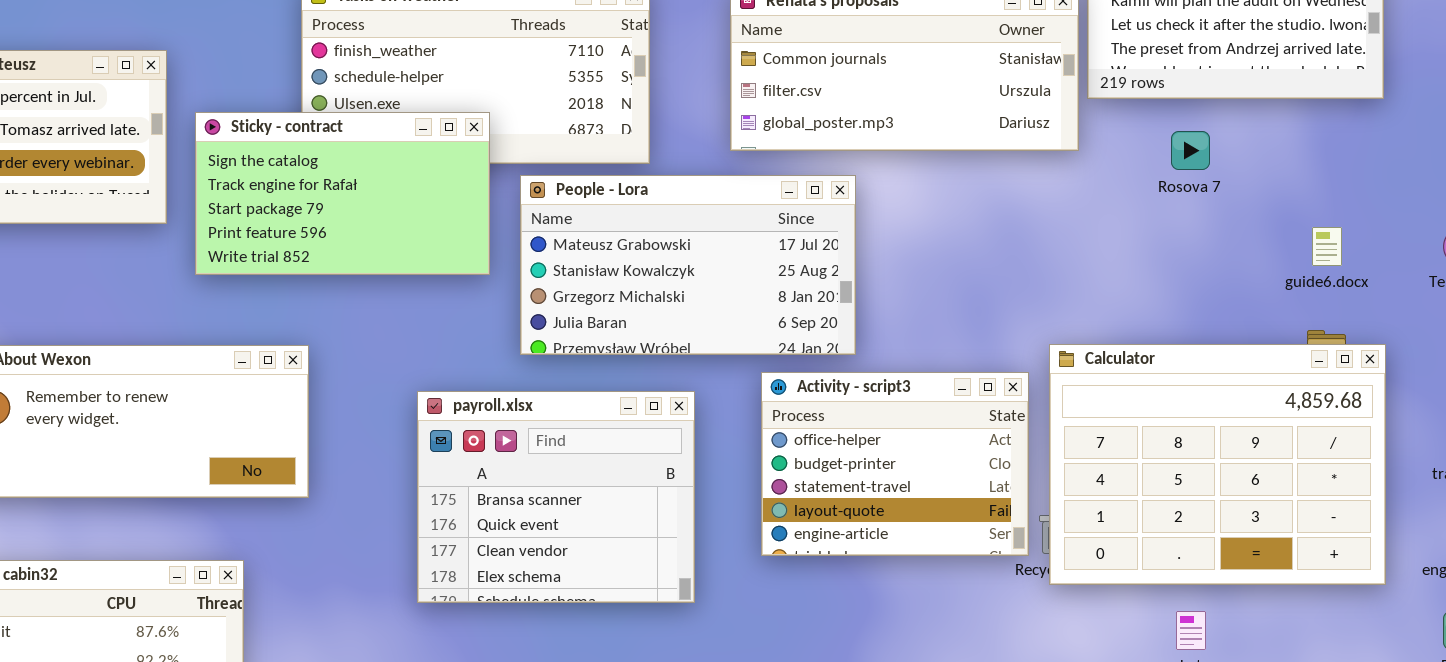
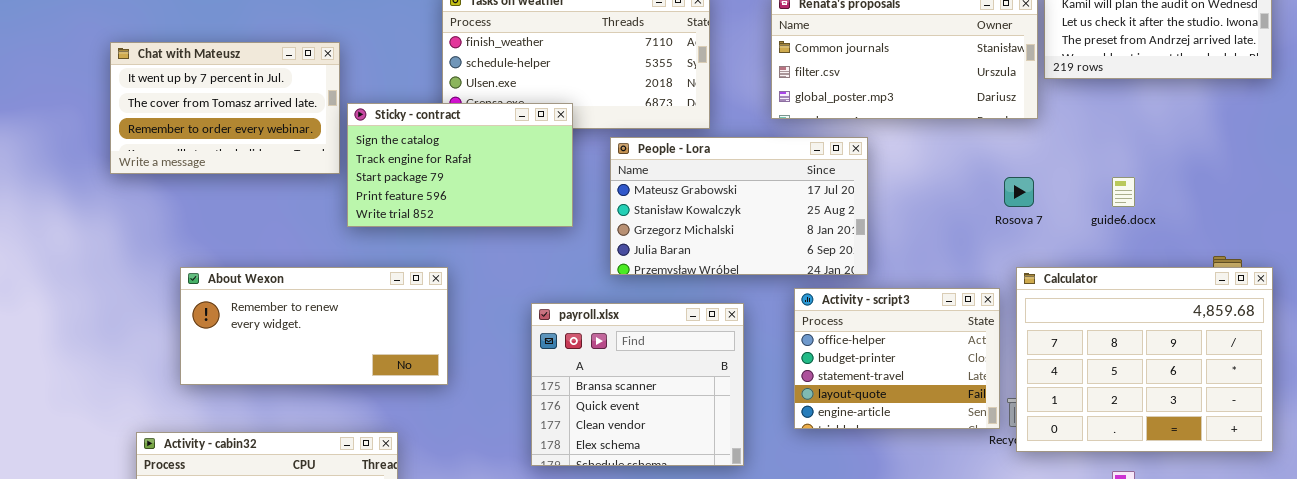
Sticky - contract: [195,112,490,275] -> [347,103,573,227], moved
Rosova 7: [1171,131,1210,170] -> [1004,177,1034,207], moved
guide6.docx: [1312,227,1342,266] -> [1112,177,1135,207], moved

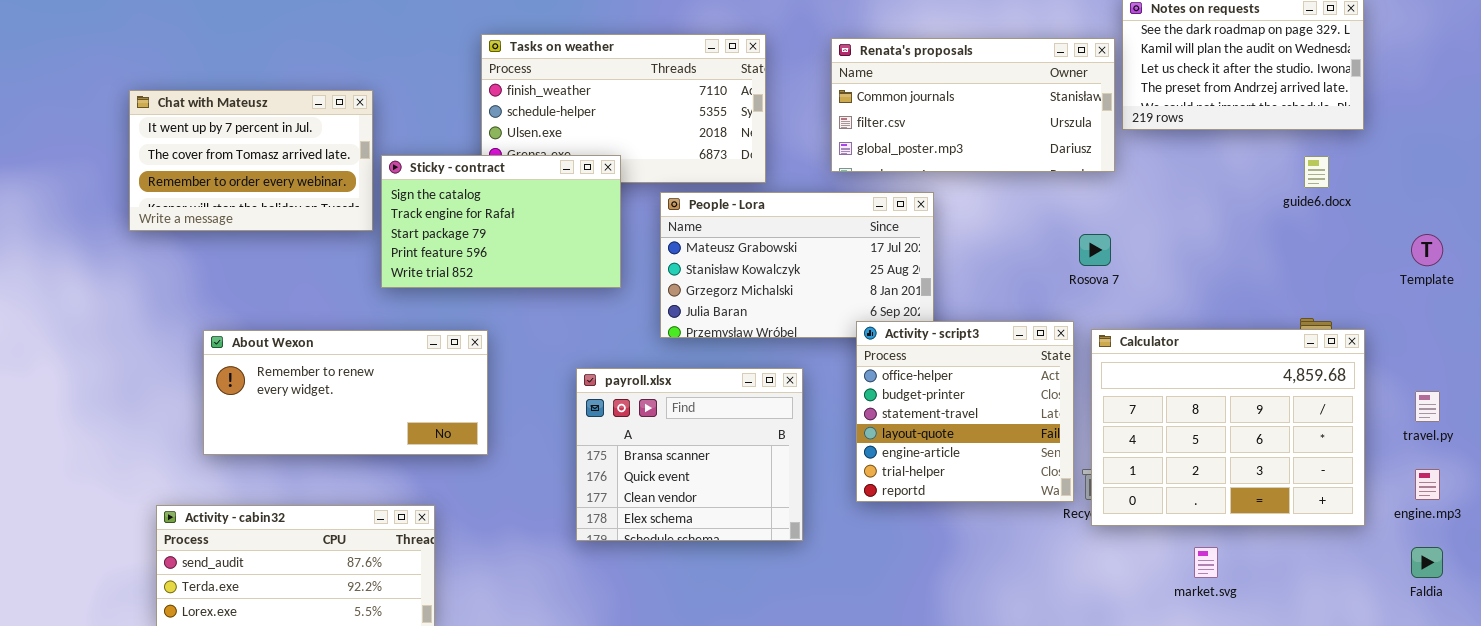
guide6.docx: [1112,177,1135,207] -> [1304,156,1329,188], moved
Activity - script3: [794,288,1000,429] -> [856,321,1074,502], resized

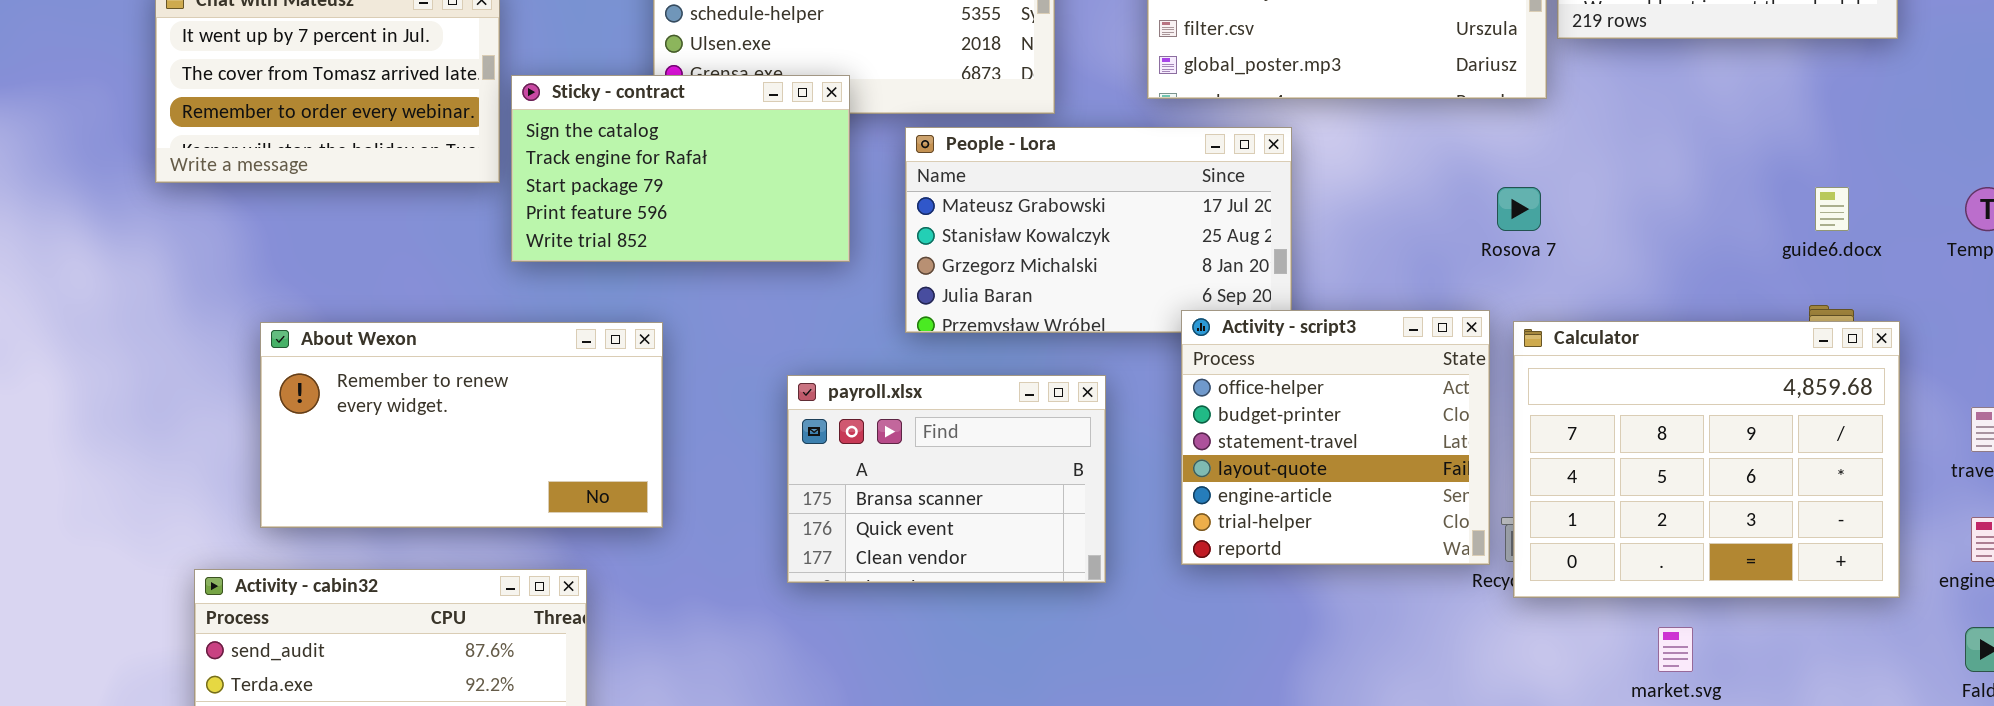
guide6.docx: [1304,156,1329,188] -> [1815,187,1849,231], moved
About Wexon: [203,330,488,455] -> [260,322,663,528], resized
payroll.xlsx: [576,368,803,541] -> [787,375,1106,583], resized

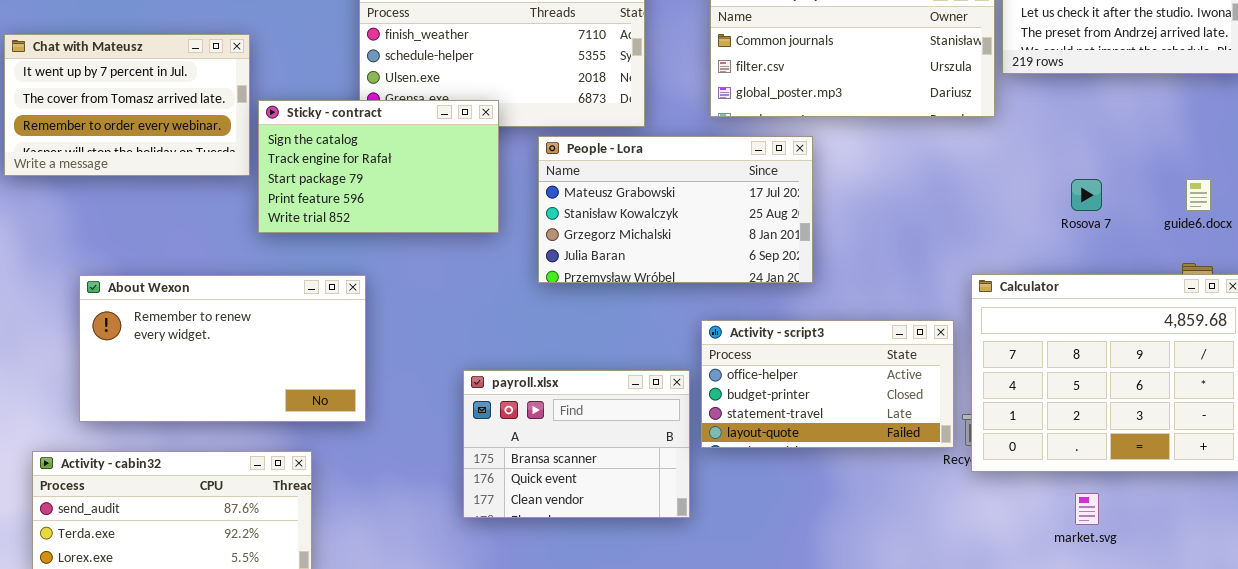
Rosova 7: [1497,187,1541,231] -> [1071,179,1102,211], moved
Activity - script3: [1181,310,1490,565] -> [701,320,954,448], resized
payroll.xlsx: [787,375,1106,583] -> [463,370,690,518], moved

